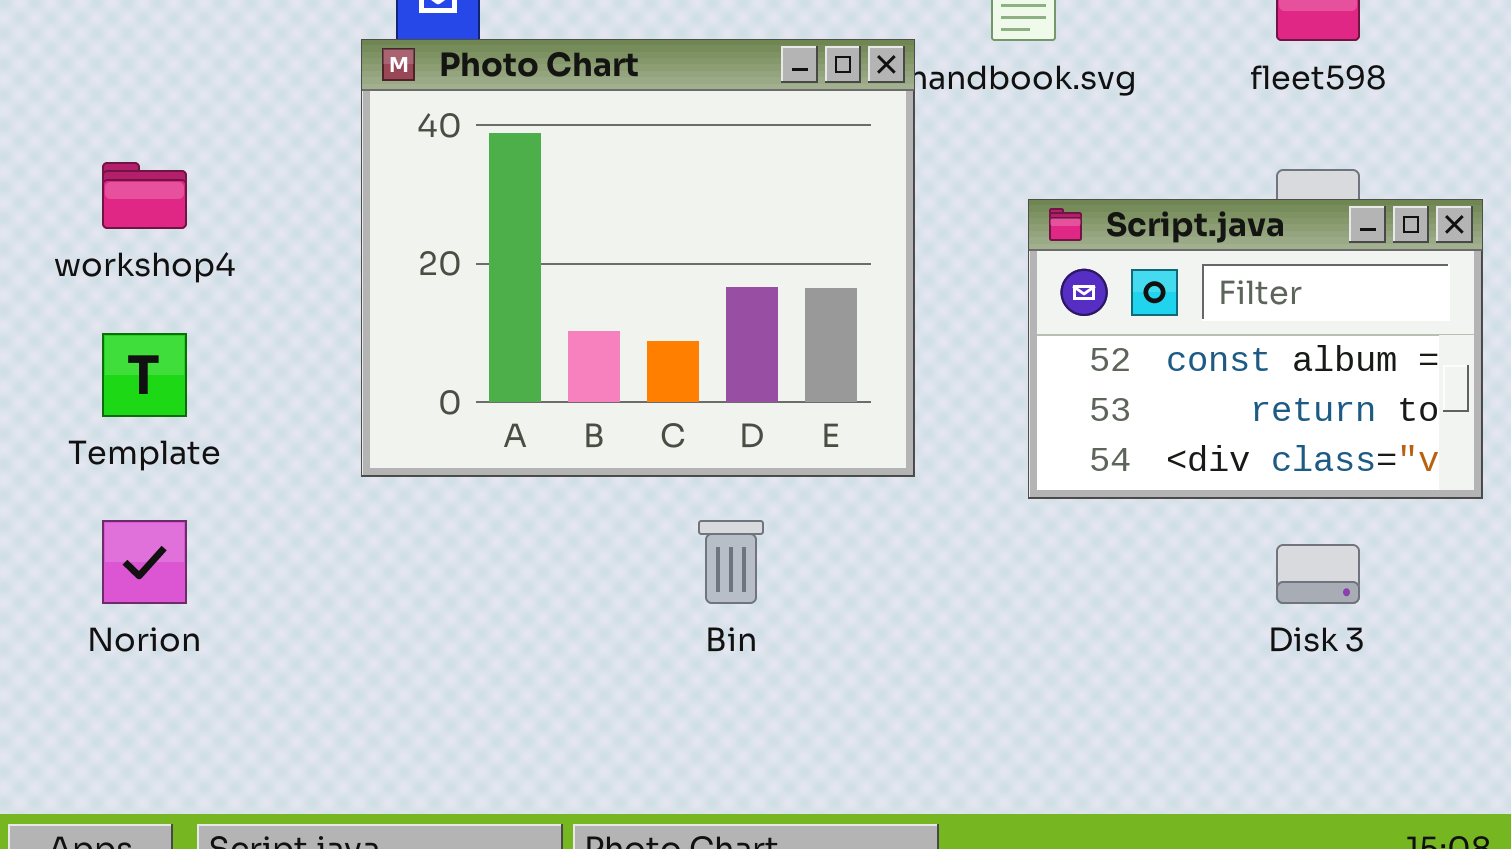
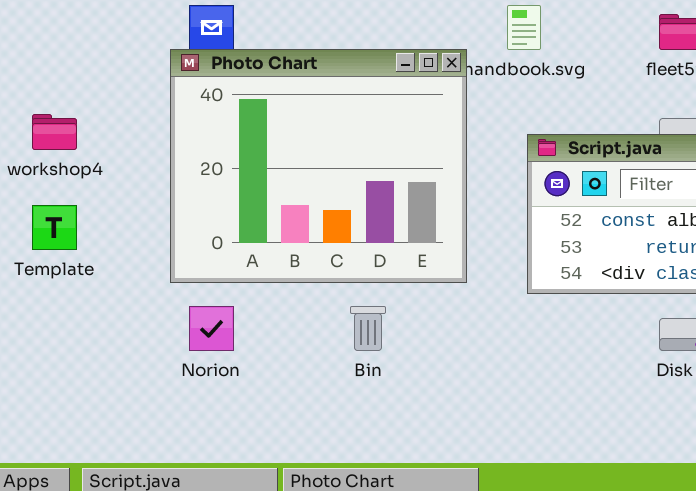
Norion: [102,520,187,604] -> [189,306,234,351], moved

